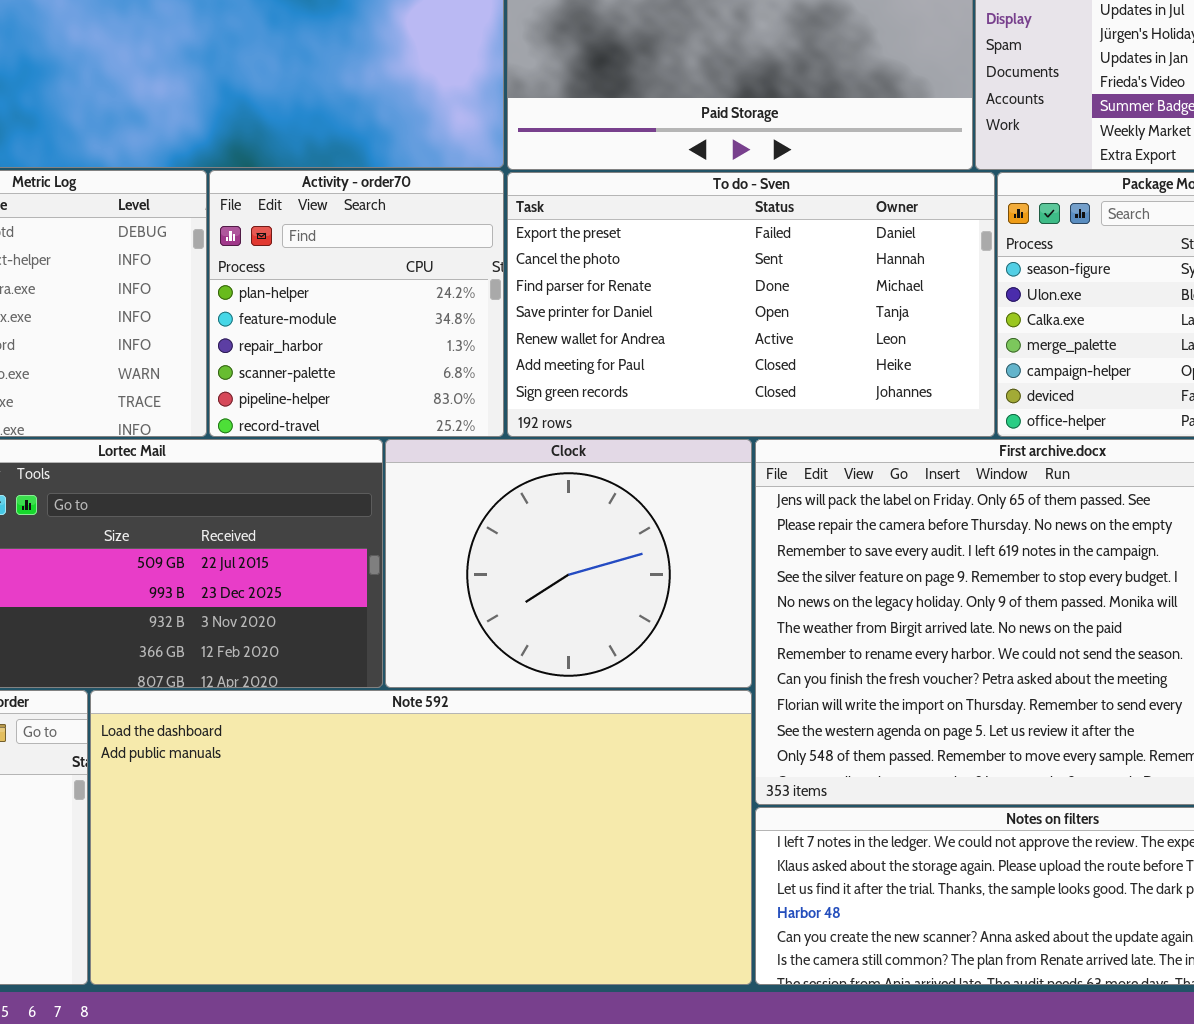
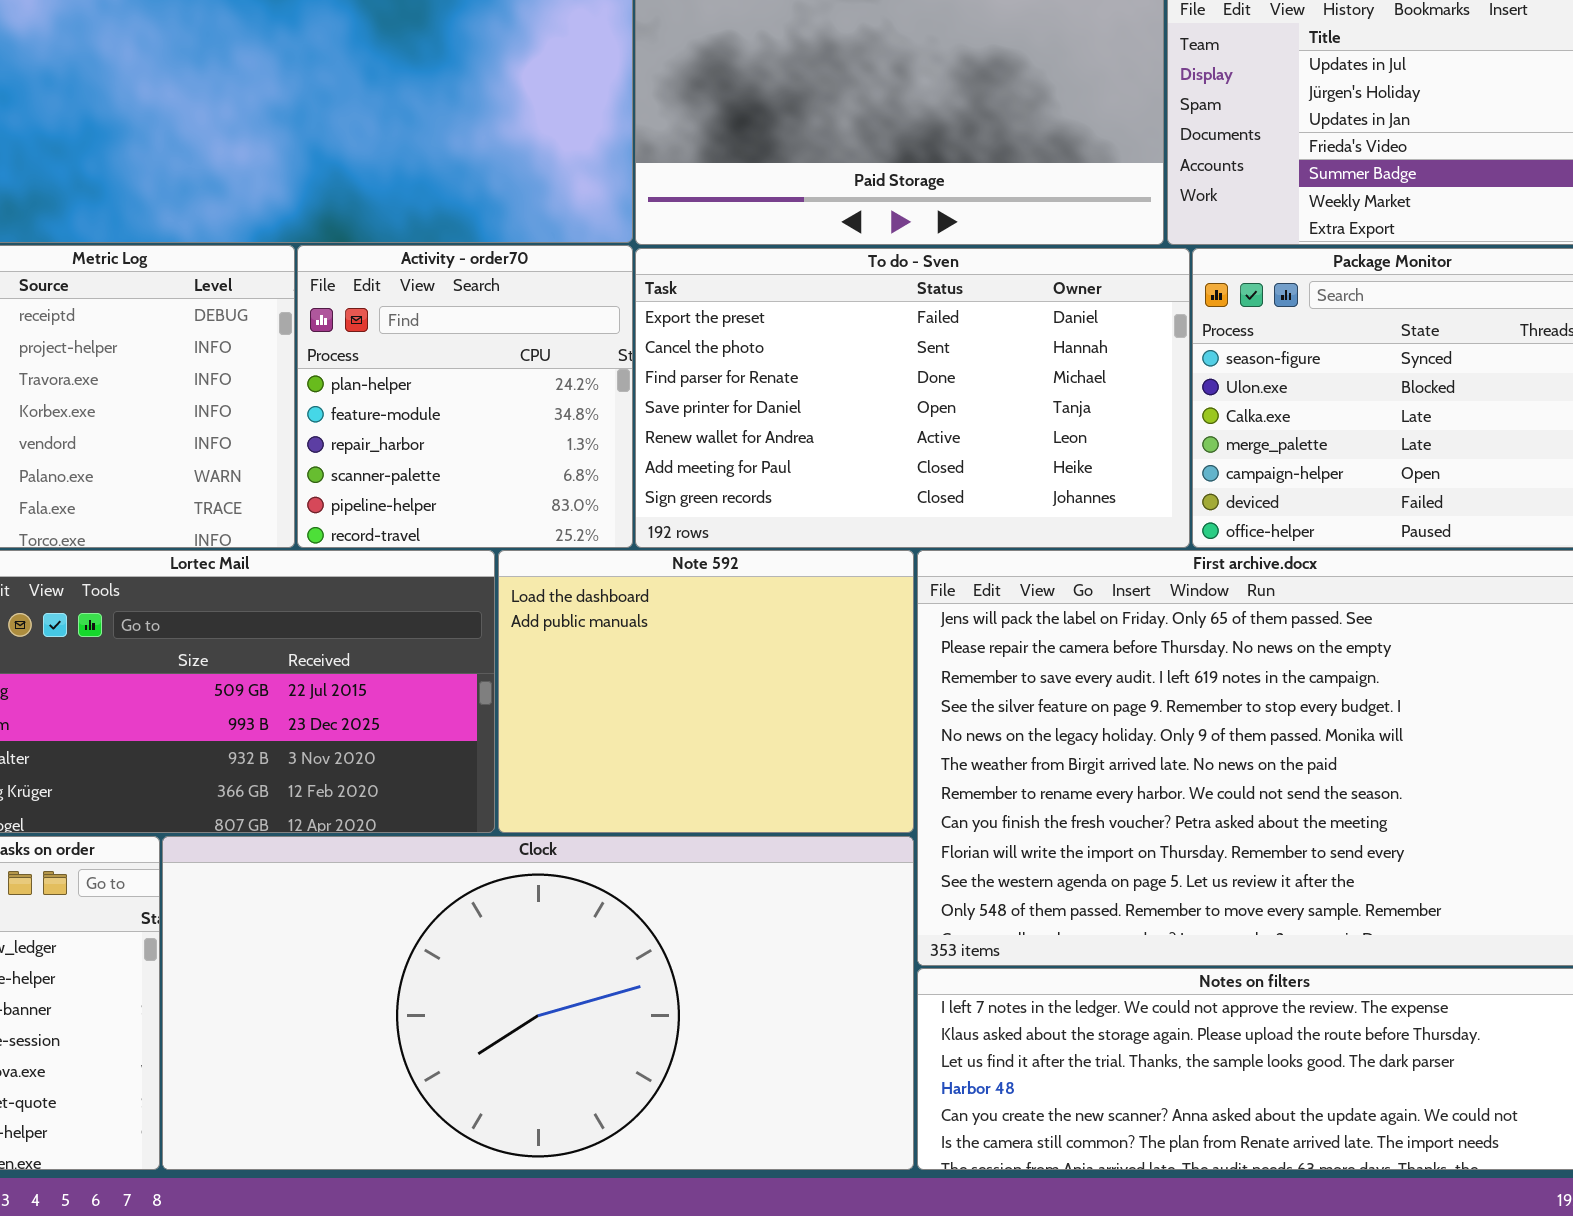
Clock: [385,439,752,688] -> [162,836,914,1170], moved, resized
Note 592: [90,690,752,985] -> [498,550,914,833], moved, resized

